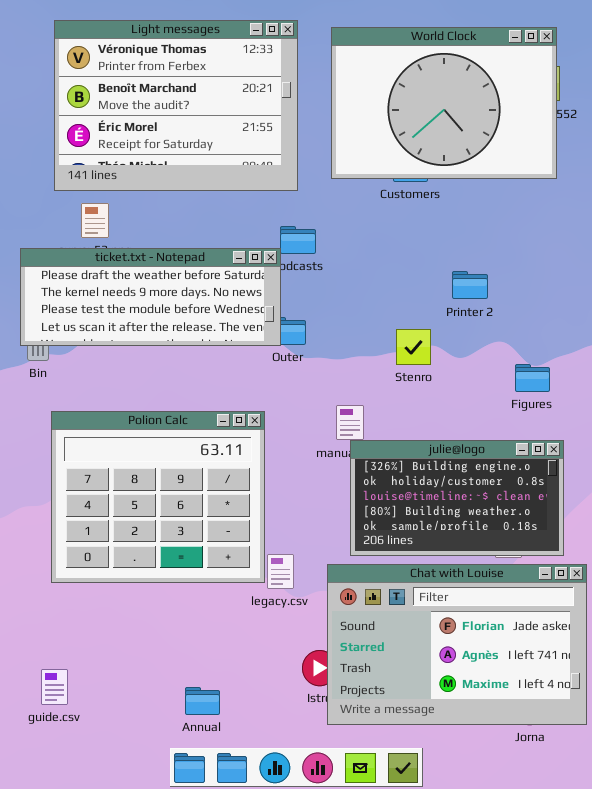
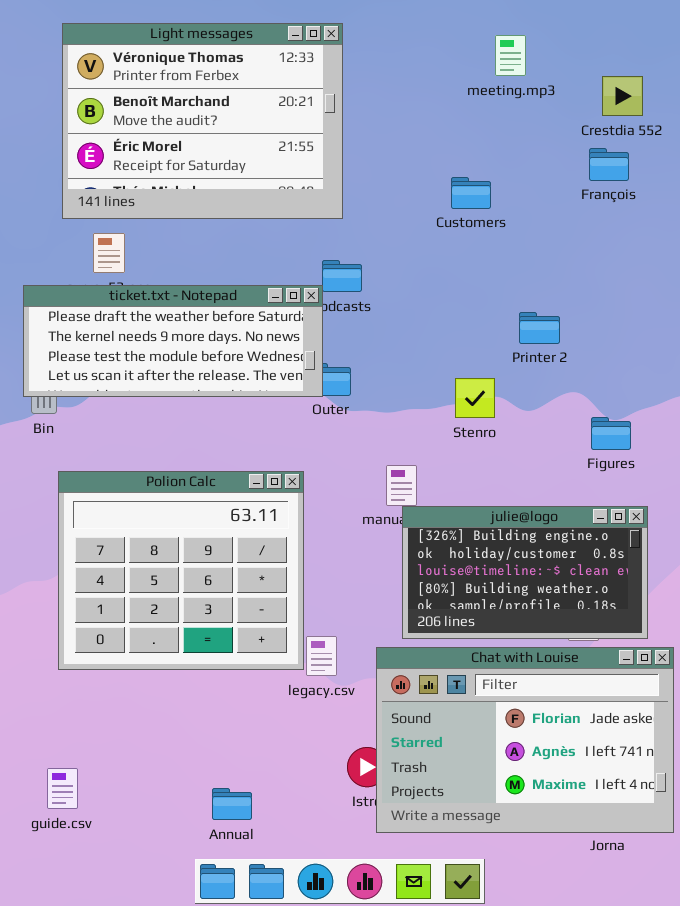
World Clock: [331,27,557,179] -> none, closed

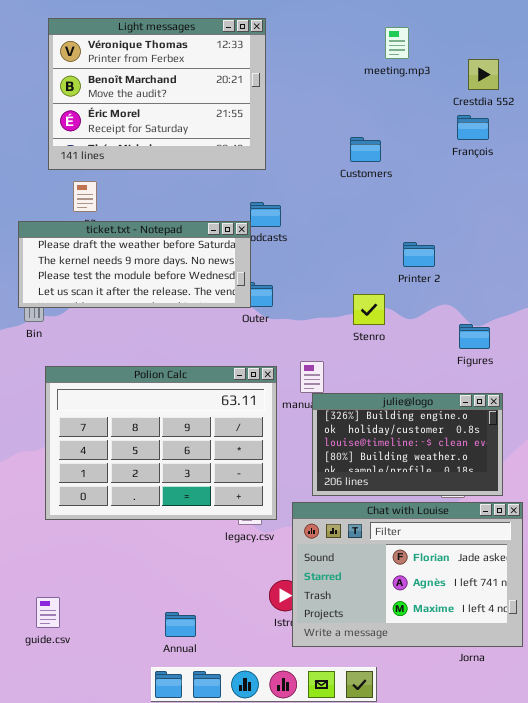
Polion Calc: [58,471,304,670] -> [45,366,277,520], resized

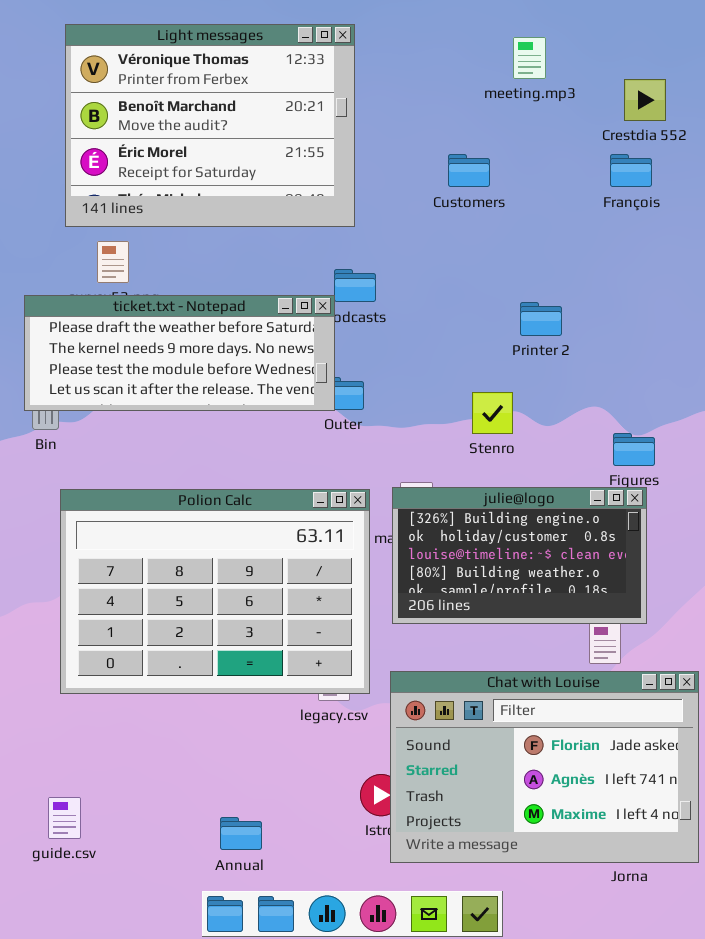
Customers: [350,137,381,162] -> [448,154,490,187], moved
Printer 2: [403,242,435,267] -> [520,302,562,336], moved
julie@logo: [312,393,503,496] -> [392,487,647,624], moved

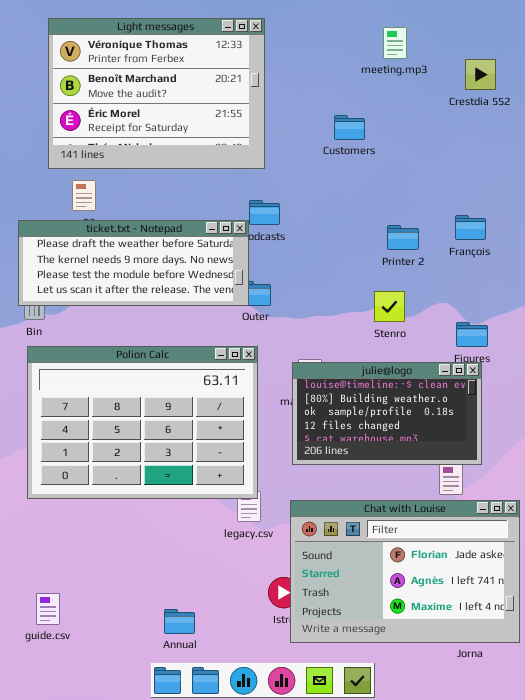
François: [610,154,652,187] -> [455,215,486,240], moved
Stenro: [472,392,513,434] -> [374,291,405,322], moved
julie@logo: [392,487,647,624] -> [292,362,482,465], scrolled down 2 rows
Polion Calc: [60,489,370,694] -> [27,346,258,499], moved

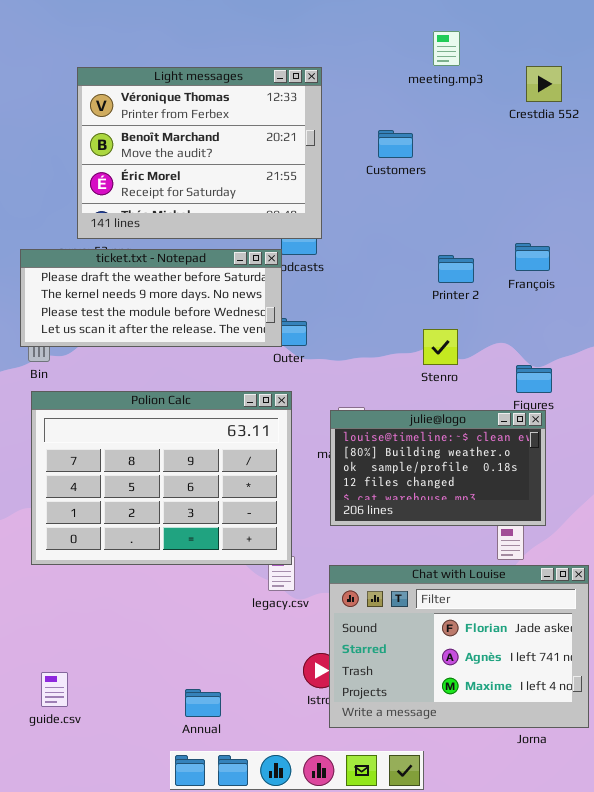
Light messages: [48,18,265,169] -> [77,67,322,239], moved

